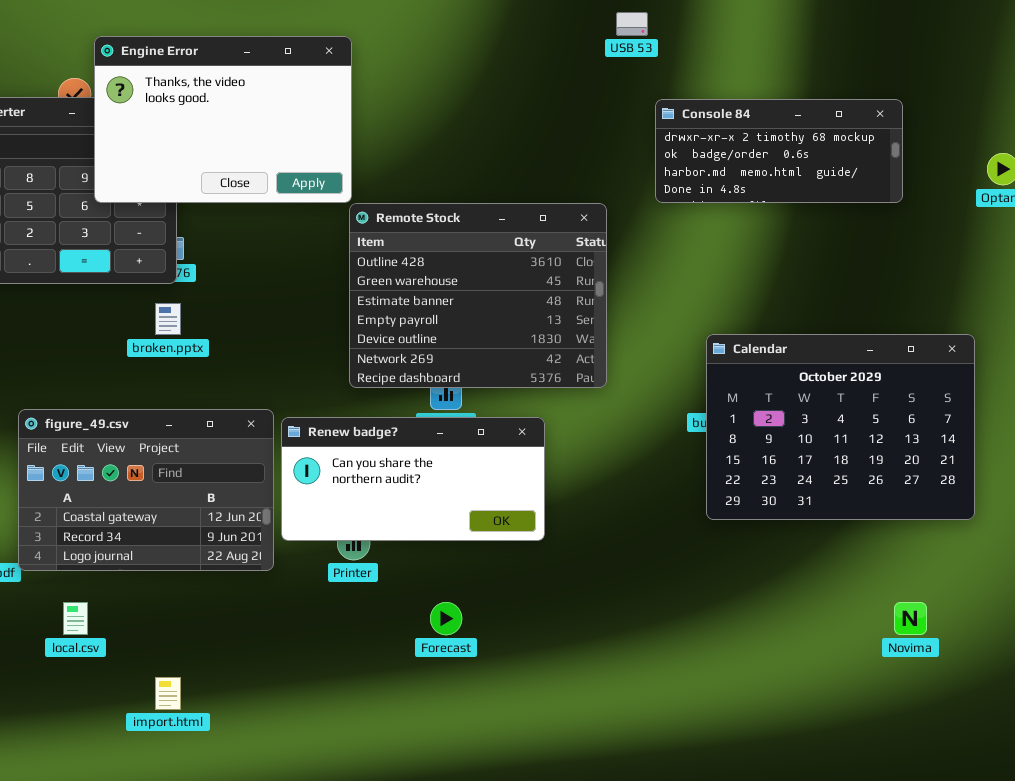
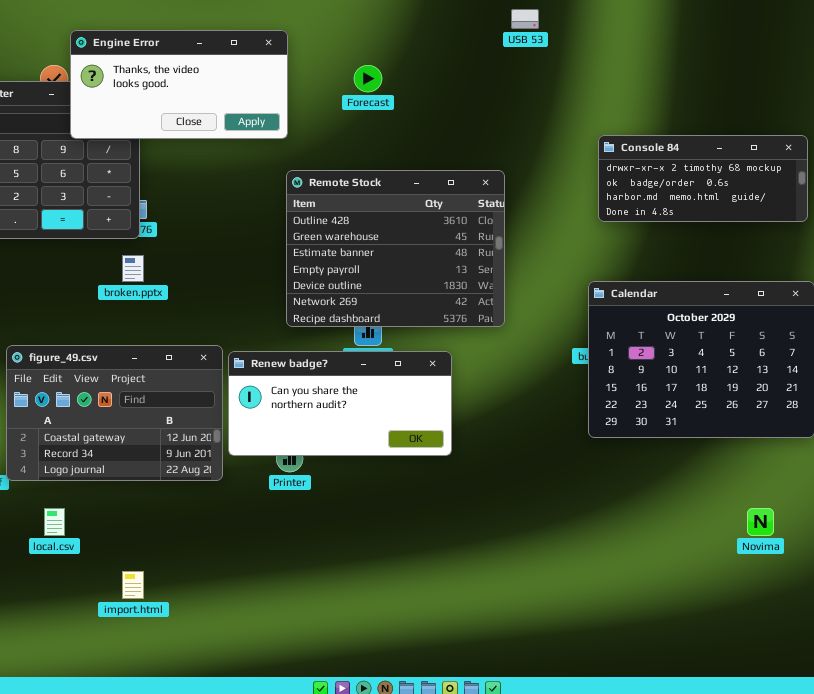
Engine Error: [94,36,352,203] -> [70,30,288,139], resized
Console 84: [655,99,903,203] -> [598,135,808,222], moved
Forecast: [430,602,462,635] -> [354,65,382,92], moved

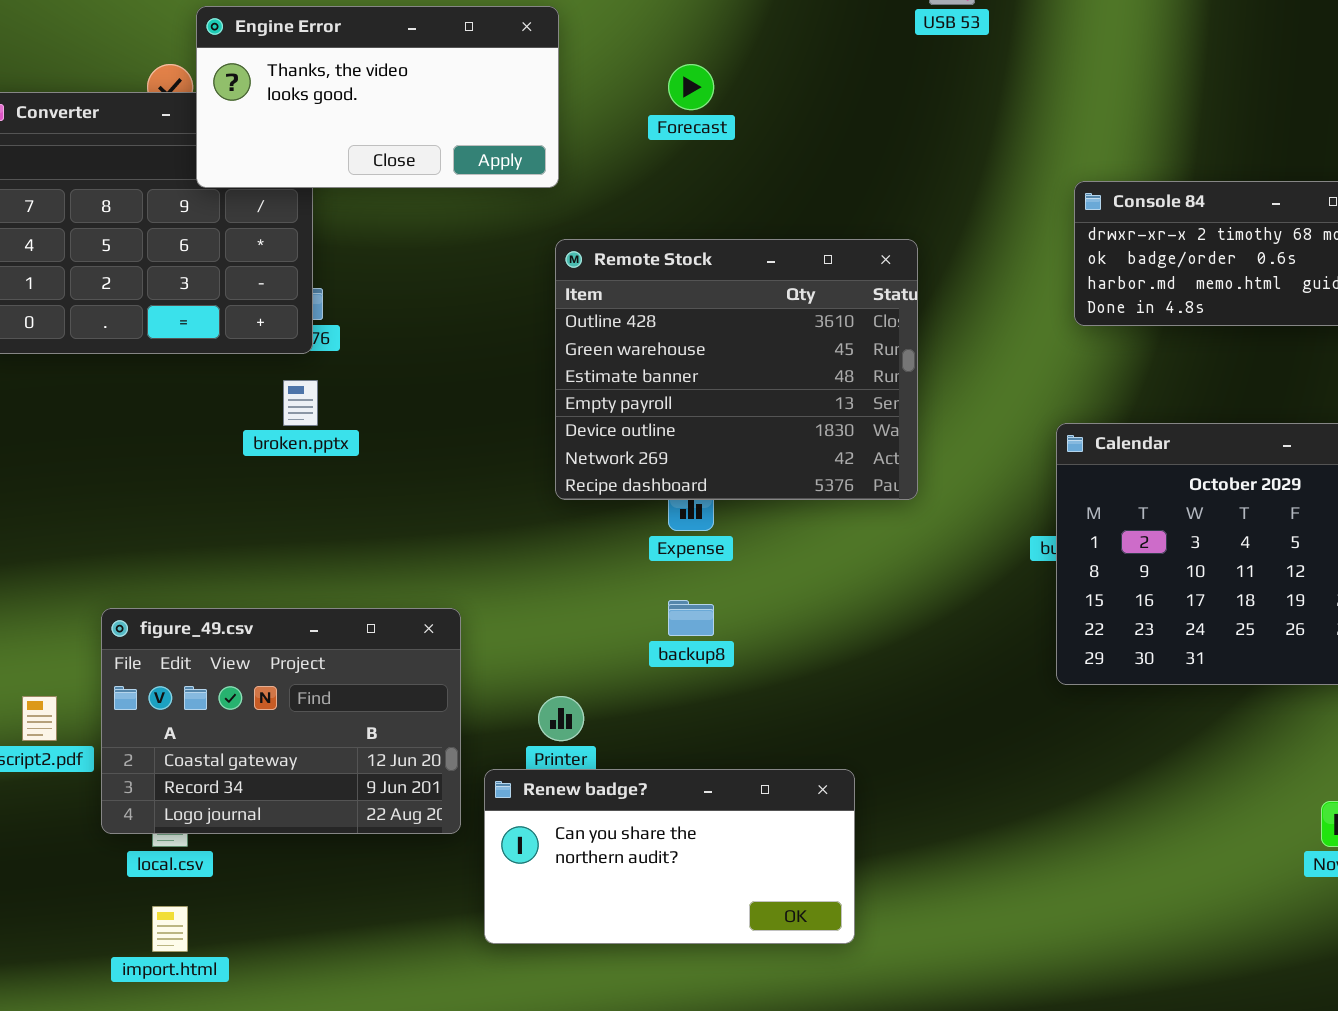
figure_49.csv: [6,345,223,481] -> [101,608,461,834], moved
Renew badge?: [228,351,452,456] -> [484,769,855,944], moved
import.html: [122,571,144,599] -> [152,906,188,952], moved

